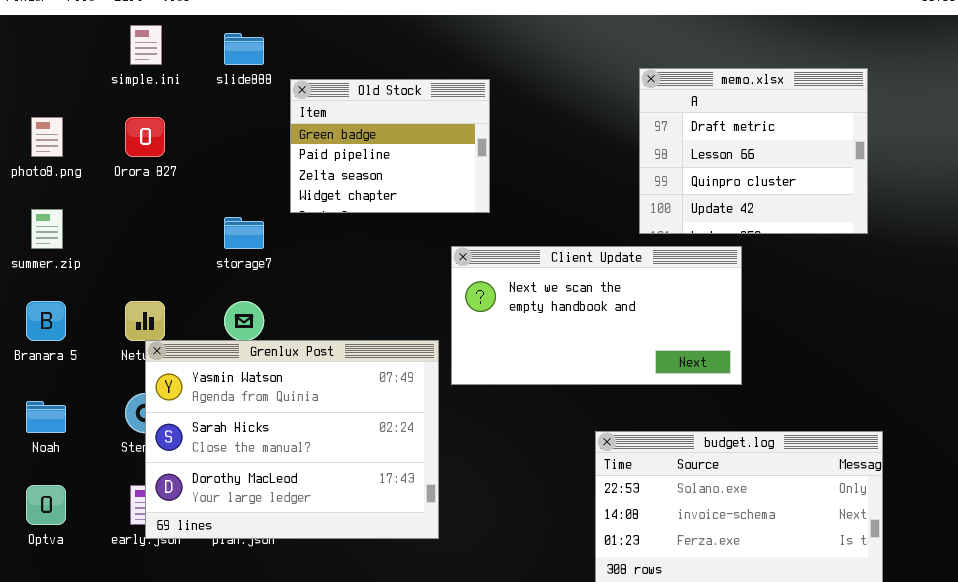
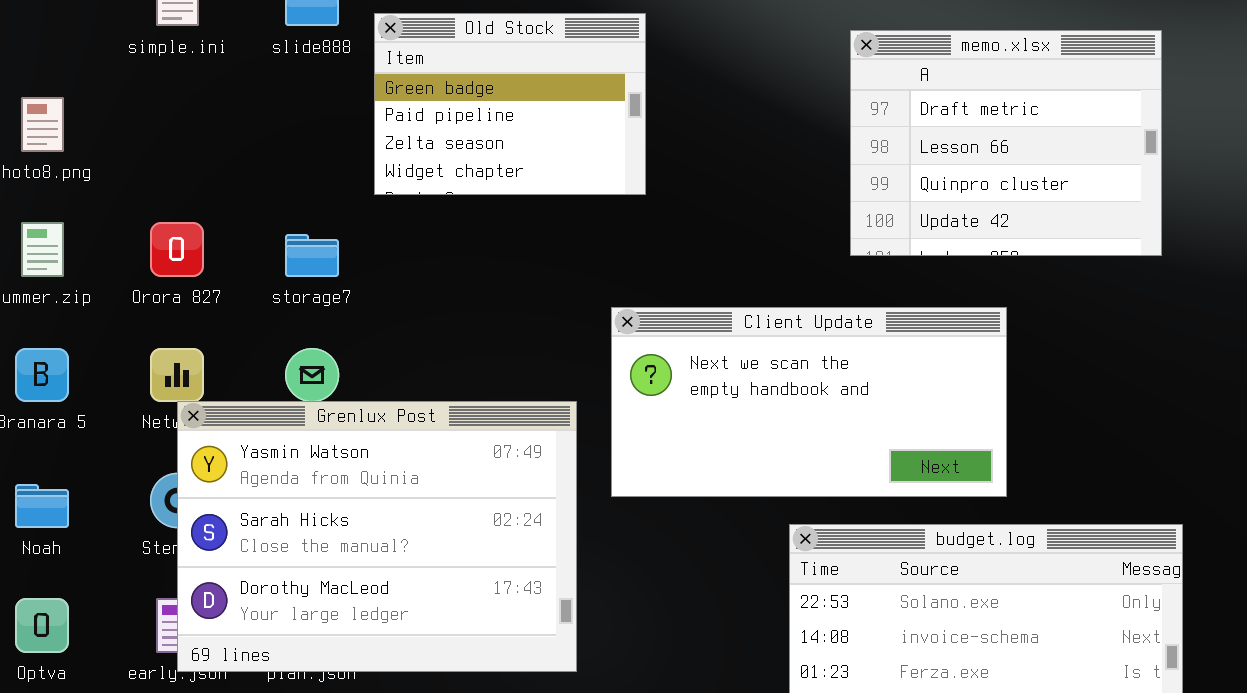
Old Stock: [290,79,490,213] -> [374,13,646,195], moved
Orora 827: [125,117,165,157] -> [150,222,204,277], moved
Client Update: [451,246,742,385] -> [611,307,1007,497], moved

